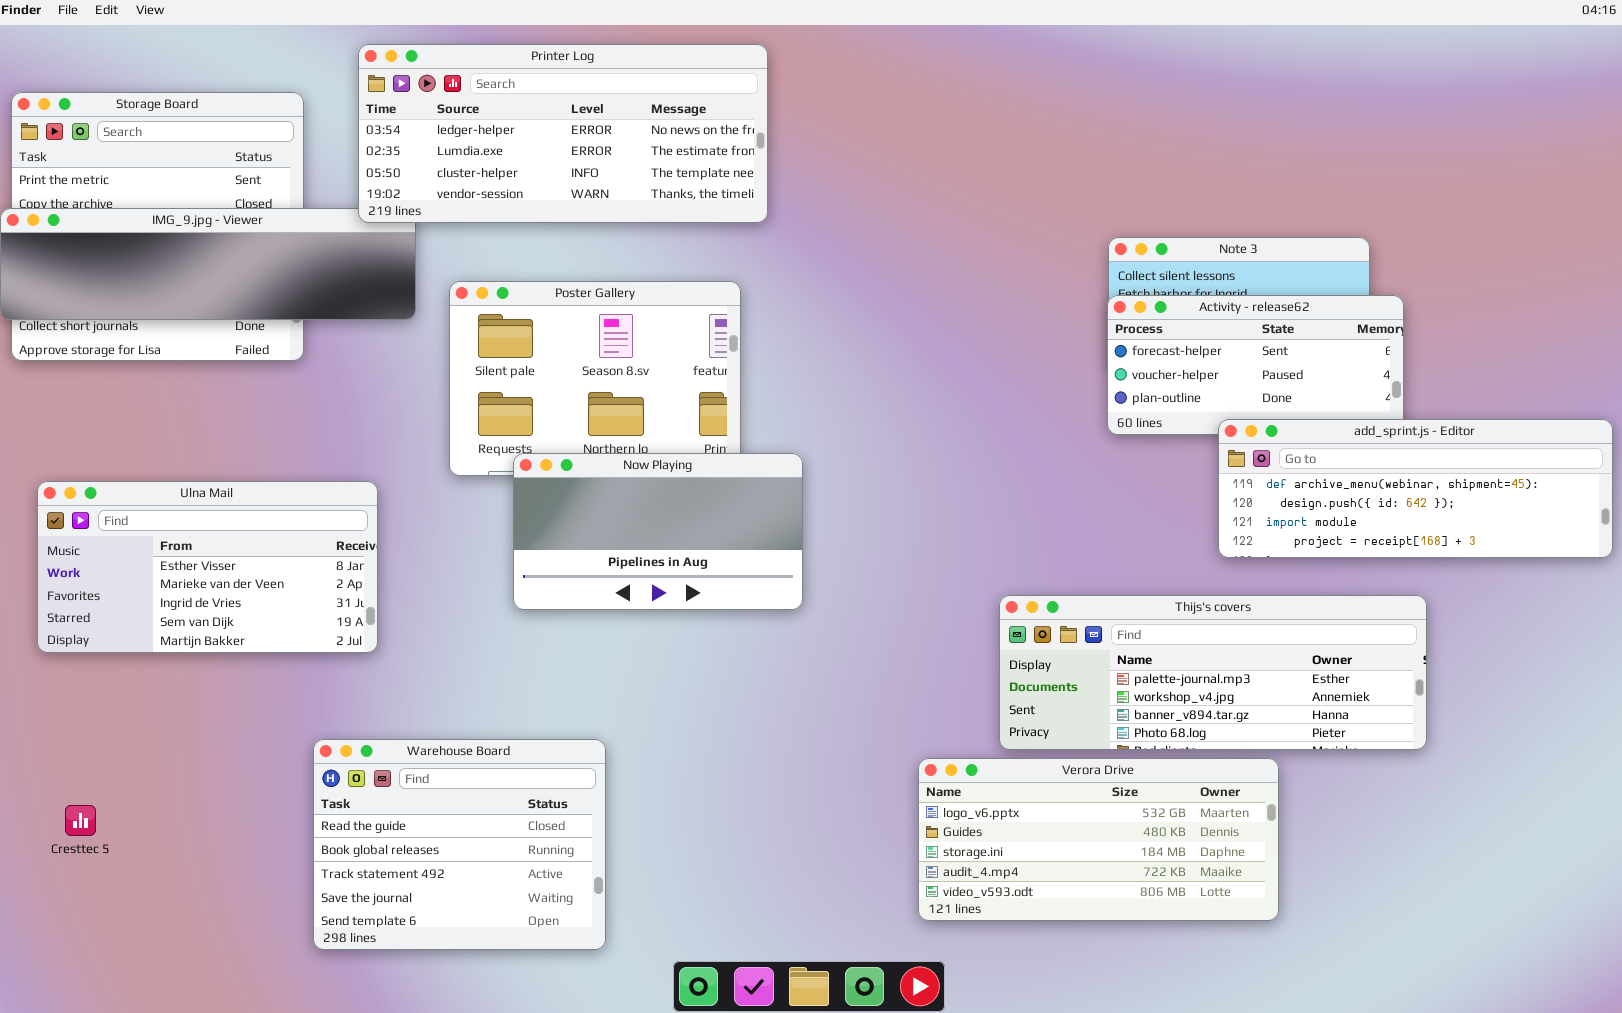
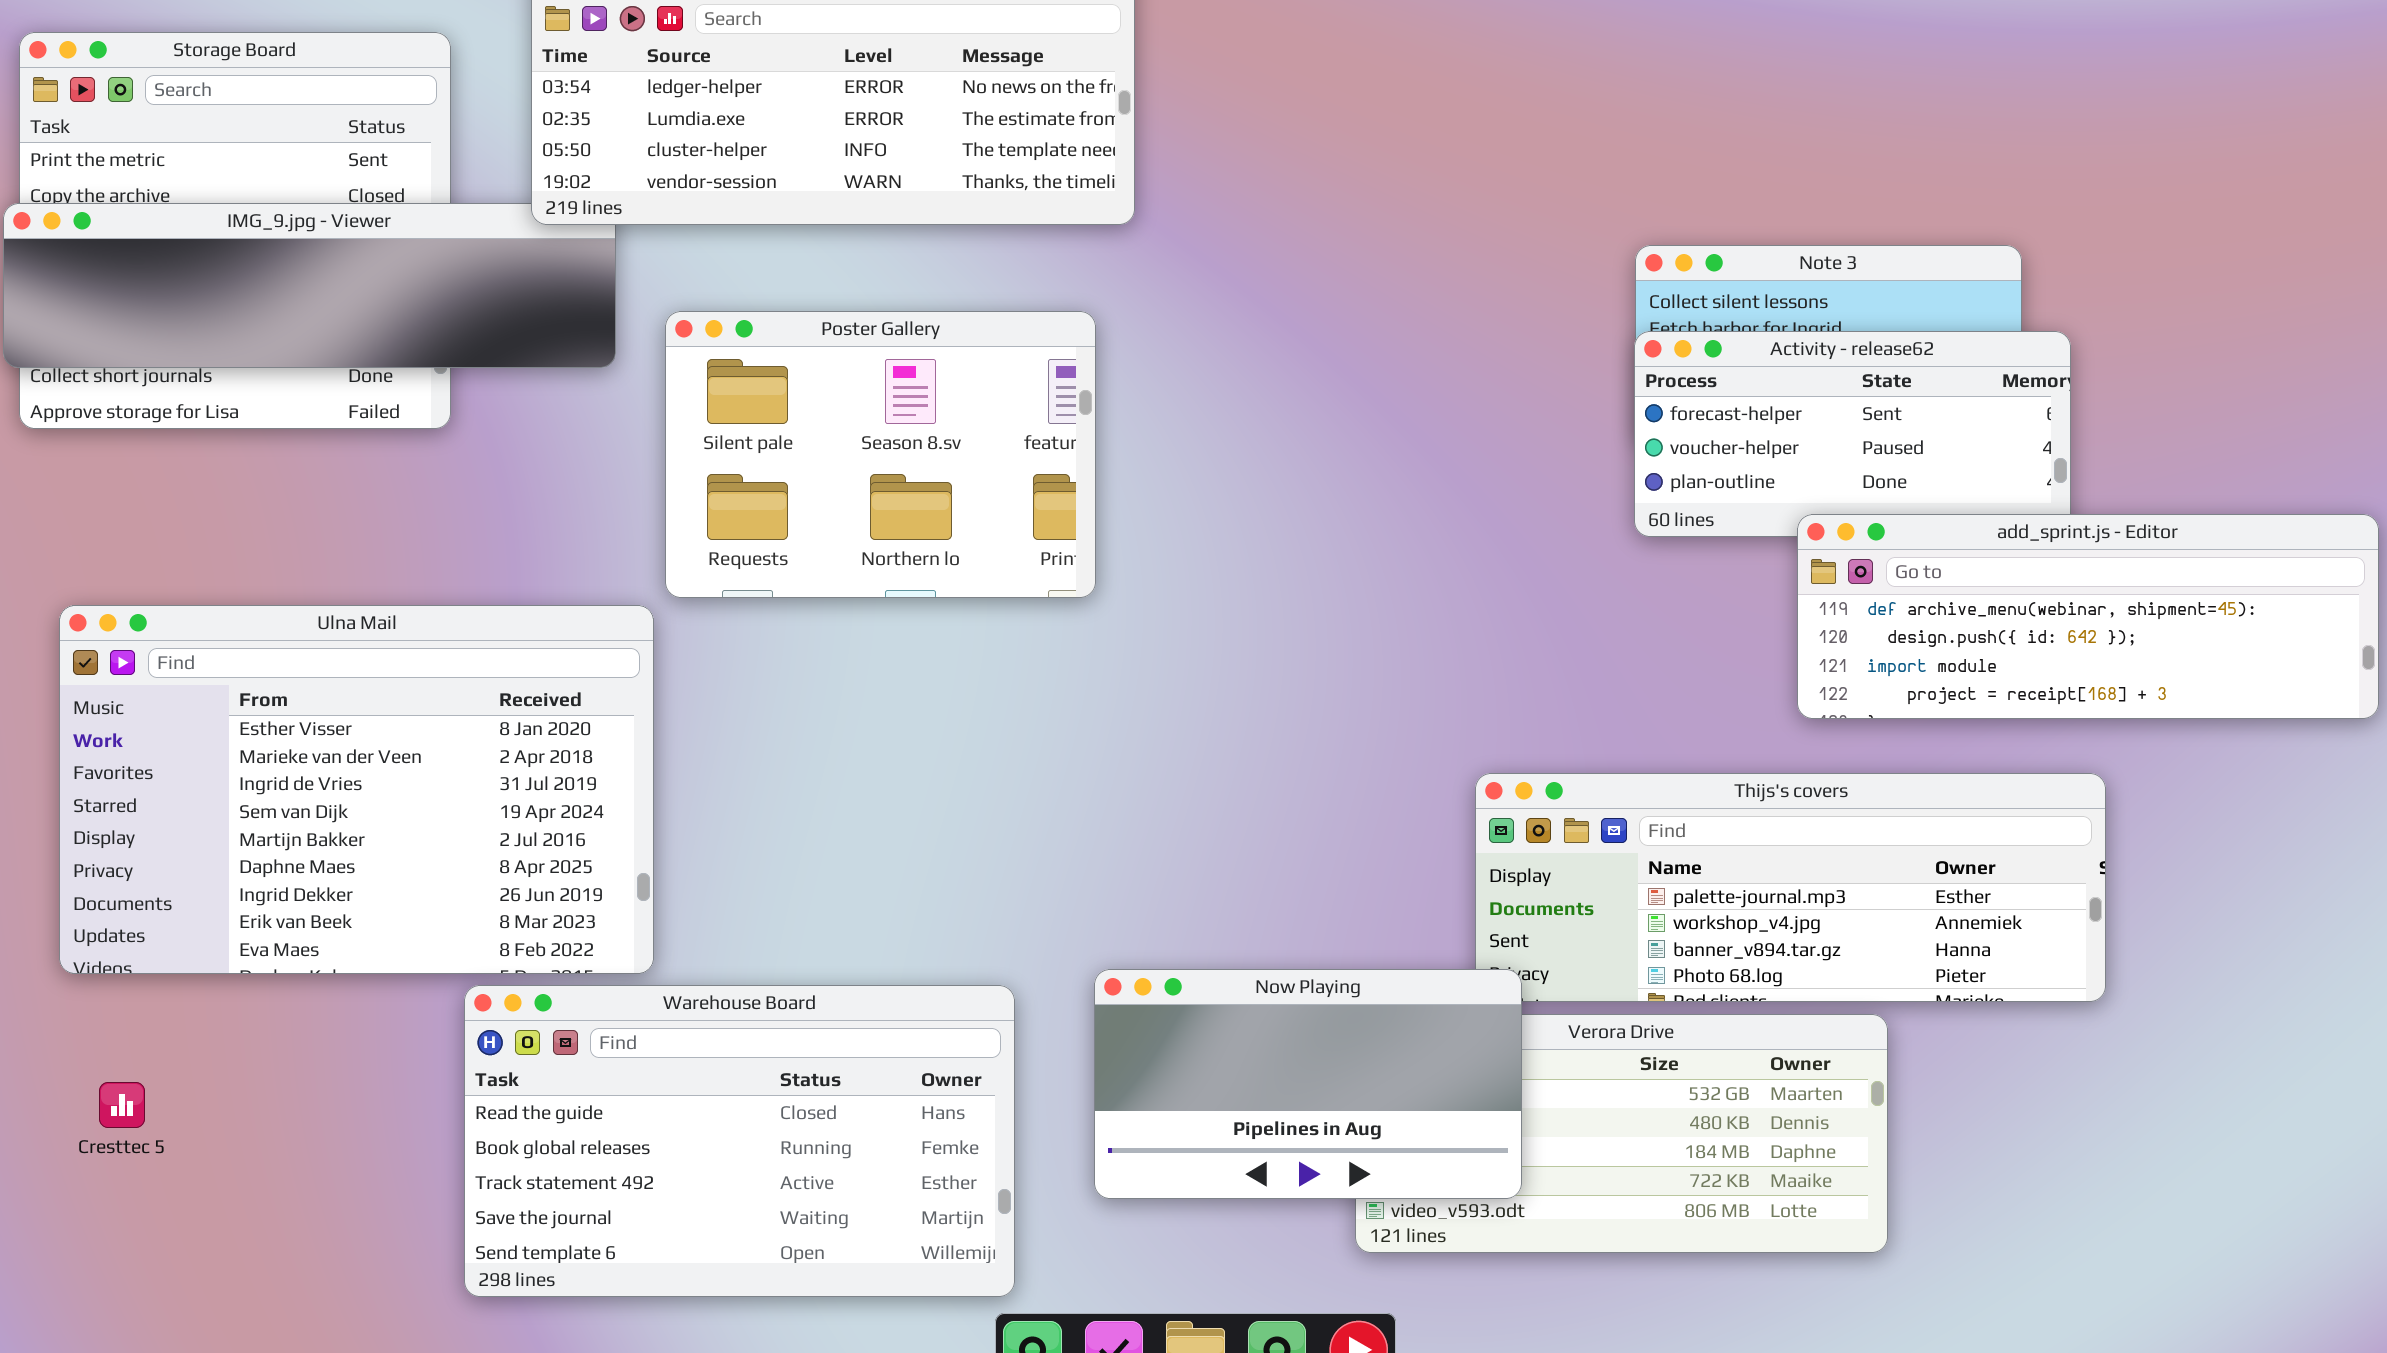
Now Playing: [513,453,803,610] -> [1094,969,1522,1199], moved
Ulna Mail: [37,481,378,653] -> [59,605,654,974], resized
Warehouse Board: [313,739,606,950] -> [464,985,1015,1297], resized

